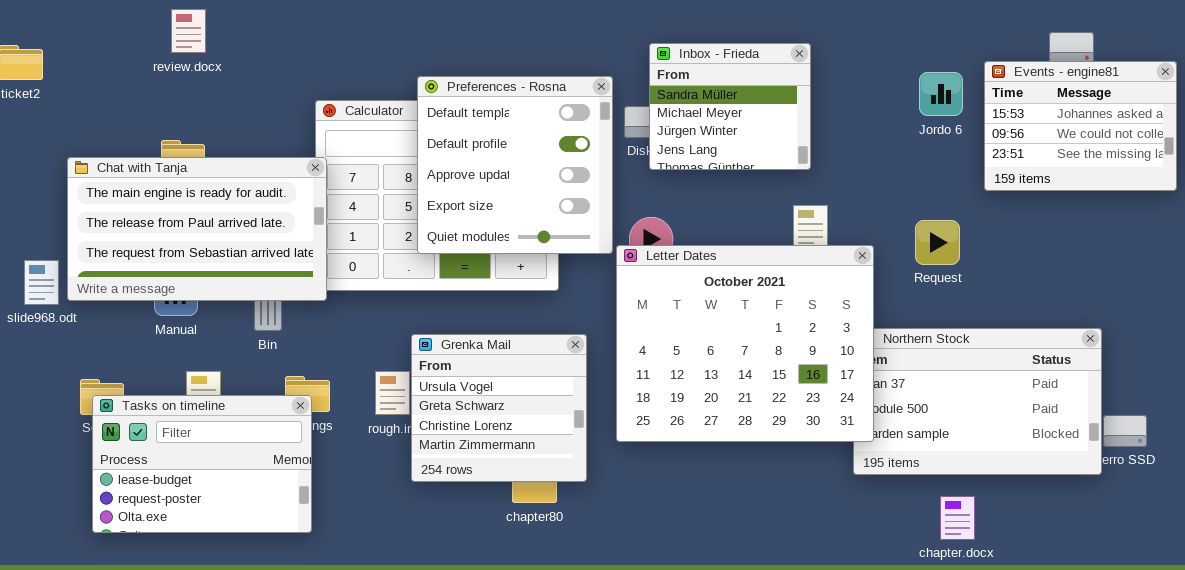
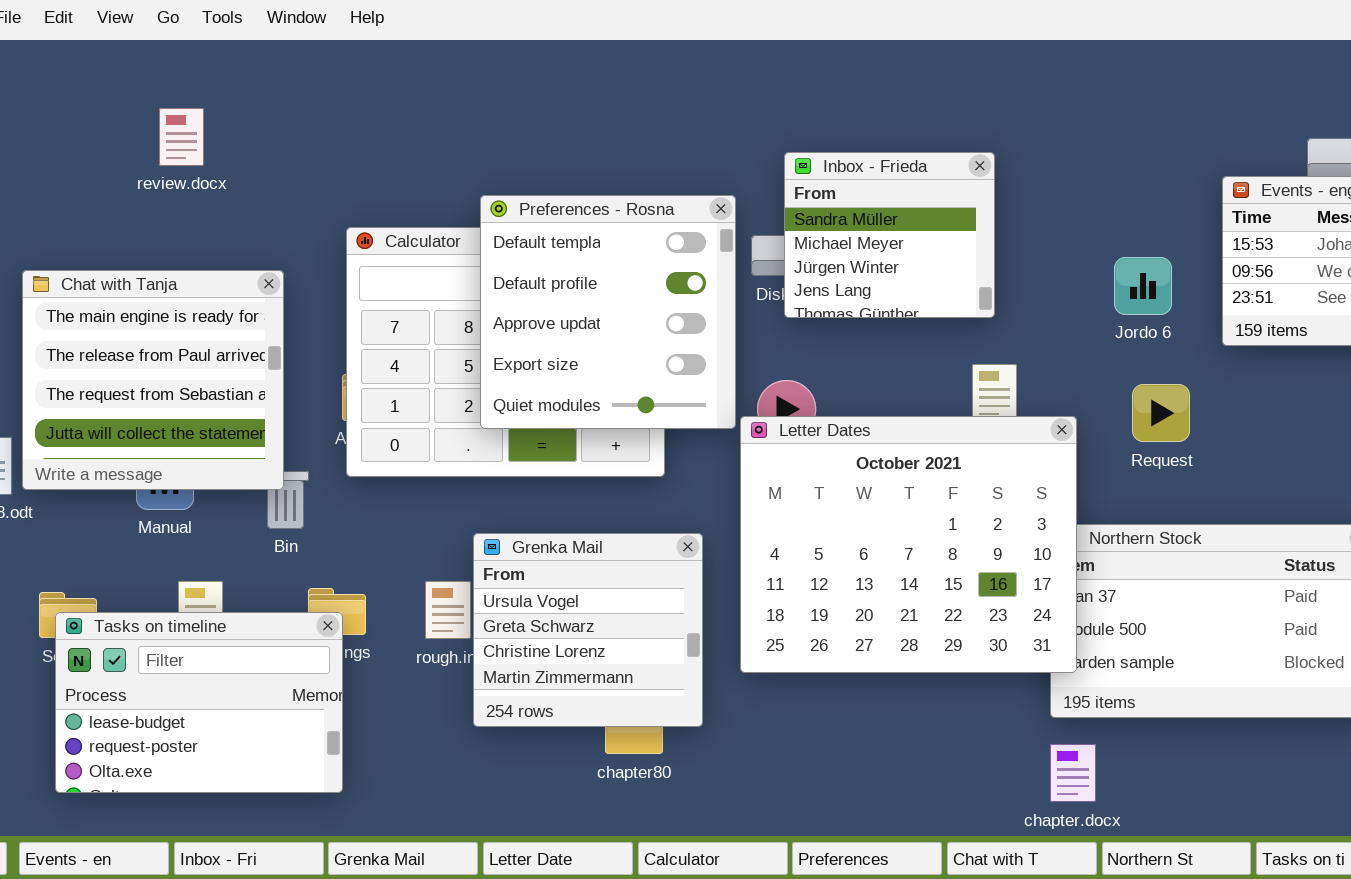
Jordo 6: [919,72,963,116] -> [1114,257,1172,315], moved
Chat with Tanja: [67,157,327,301] -> [22,270,284,490], resized
chapter.docx: [940,496,975,540] -> [1050,744,1096,802], moved

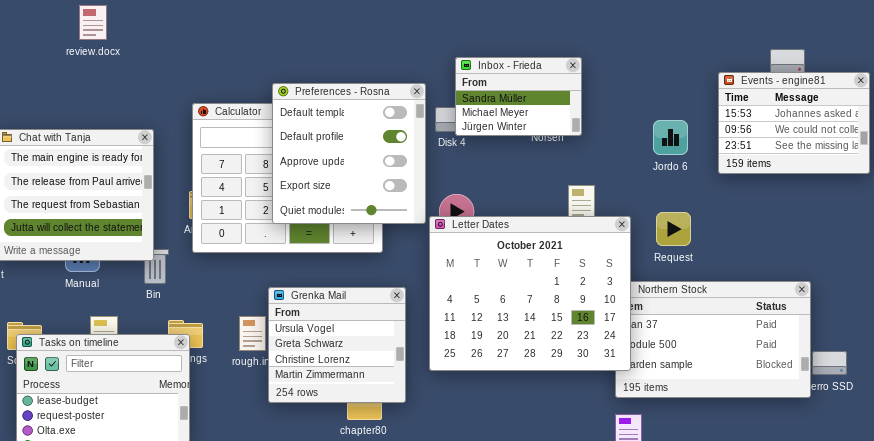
review.docx: [159,108,204,166] -> [79,5,107,40], moved
Inbox - Frieda: [784,152,995,318] -> [455,57,582,136], resized
Request: [1132,384,1190,442] -> [656,212,691,246], moved

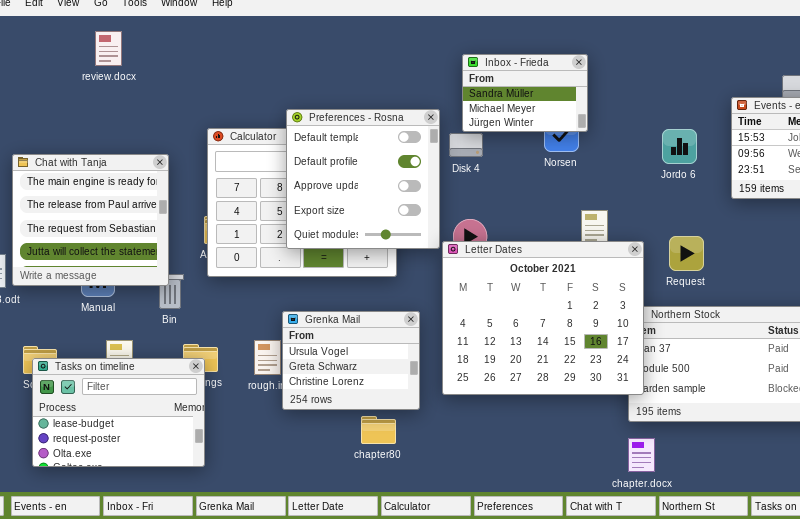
Inbox - Frieda: [455,57,582,136] -> [462,54,588,132], moved
Jordo 6: [653,120,688,155] -> [662,129,697,164], moved
Grenka Mail: [268,287,406,403] -> [282,311,420,410], resized

